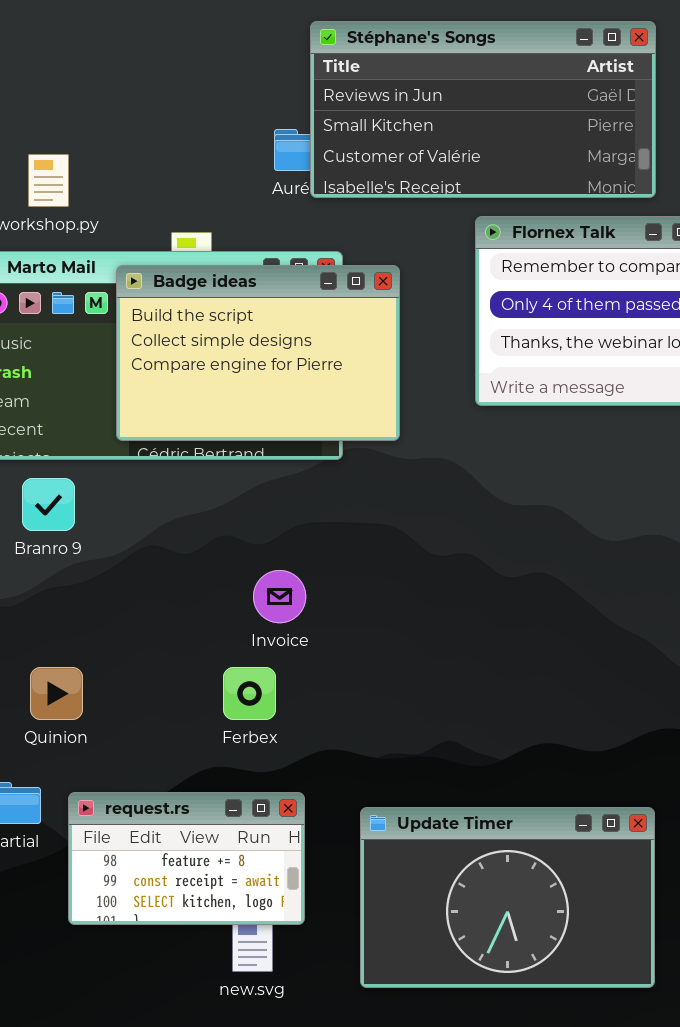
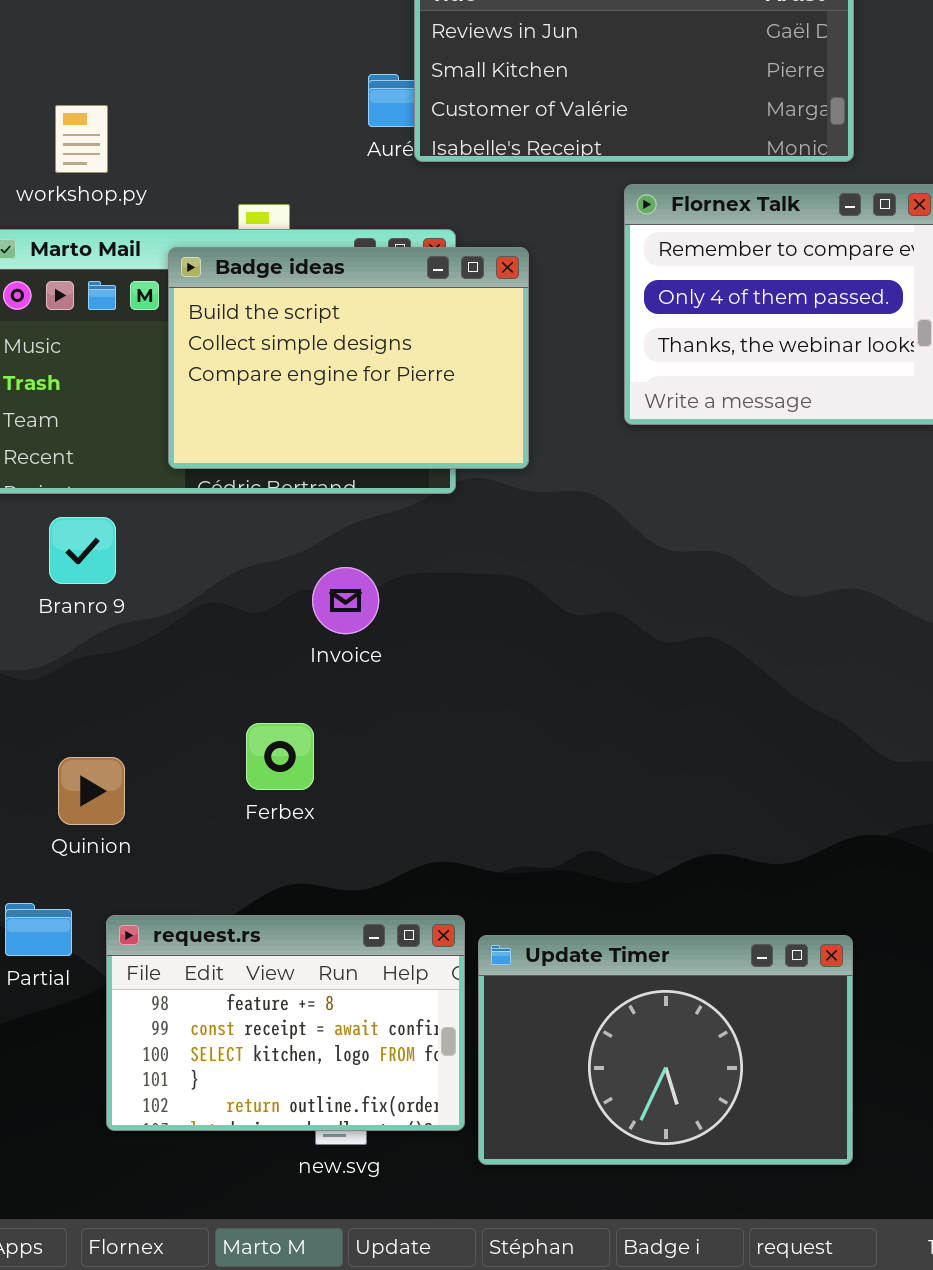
Invoice: [253,570,306,623] -> [312,567,379,634], moved
Ferbex: [223,667,276,720] -> [246,723,314,790], moved
request.rs: [68,792,305,925] -> [106,915,465,1131], resized

